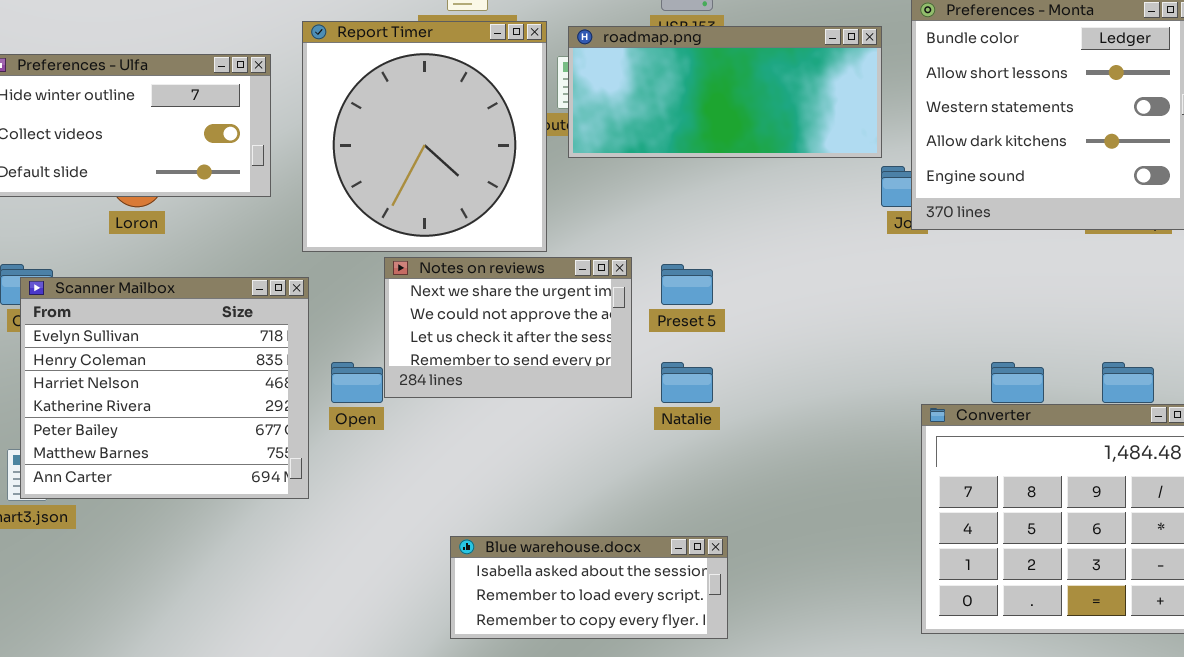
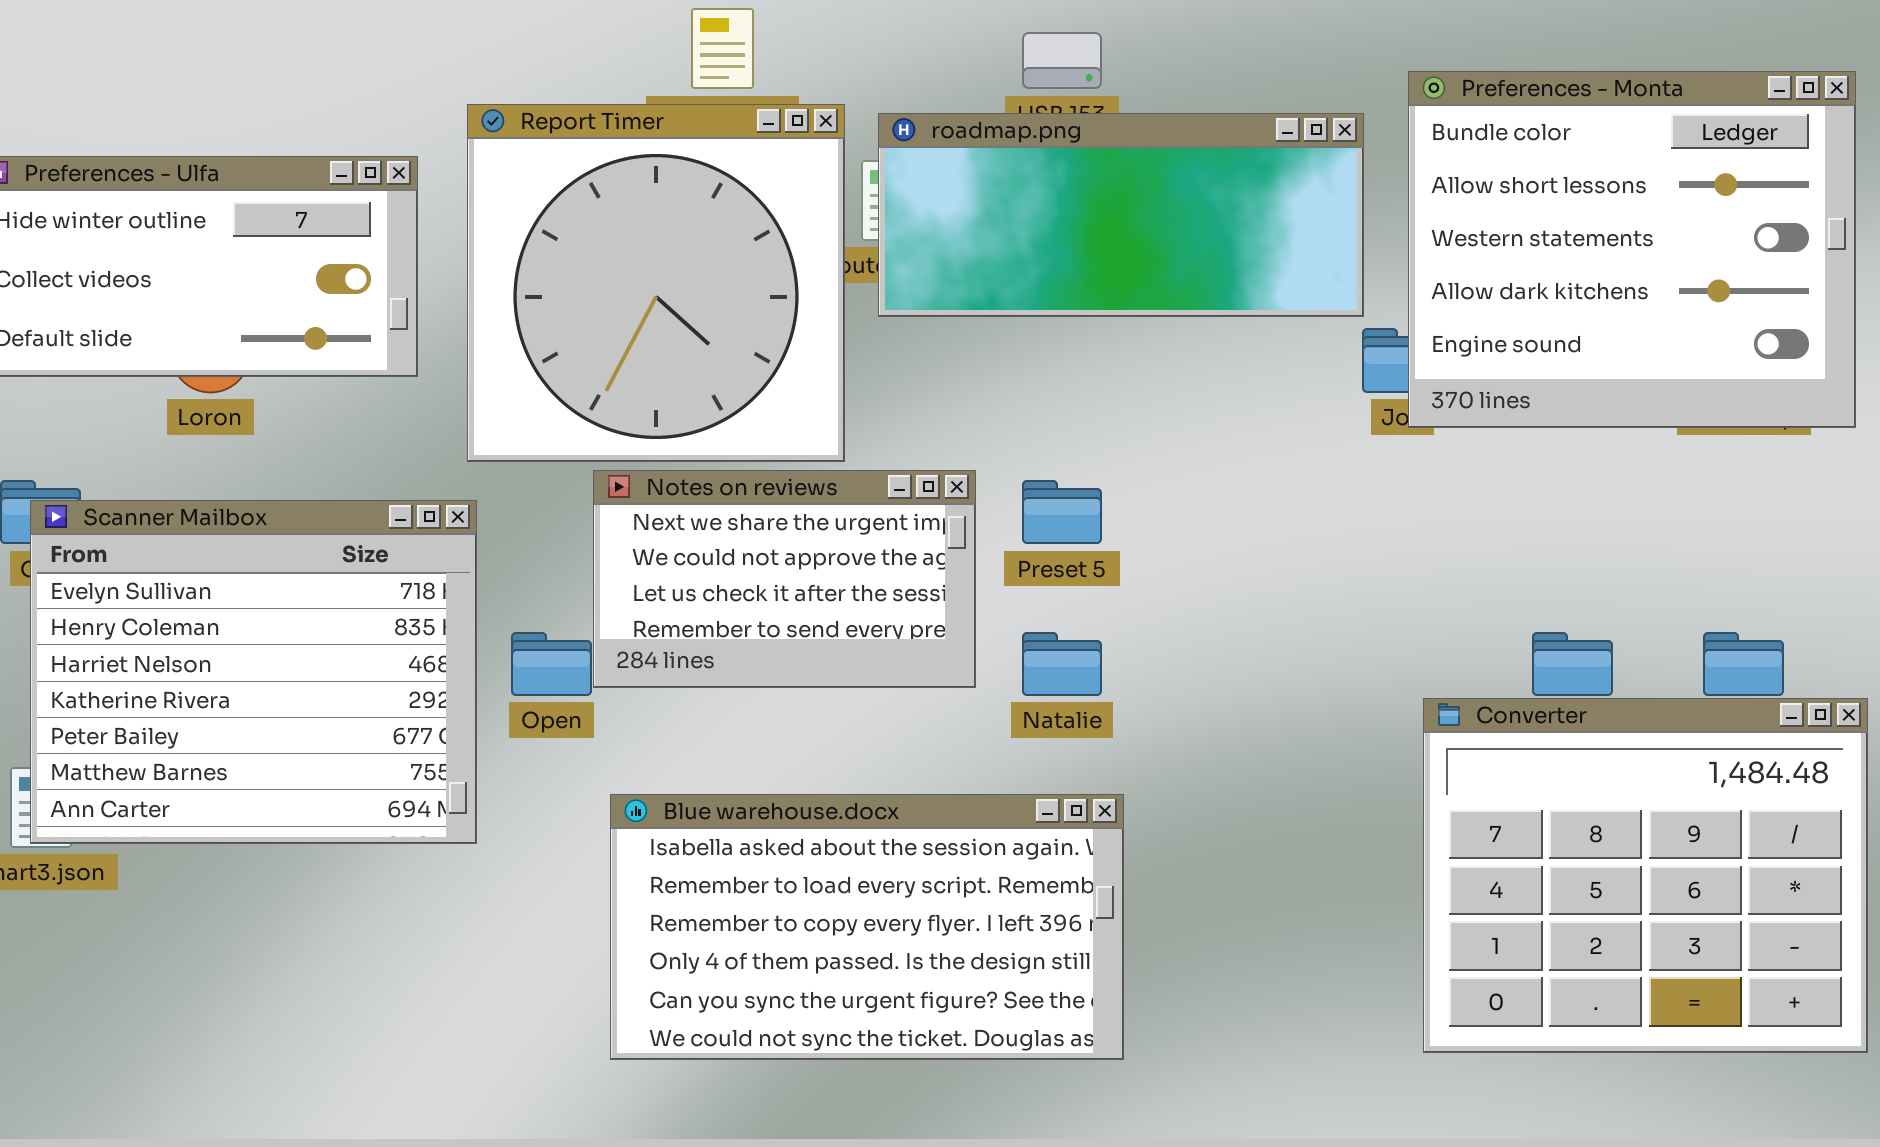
Blue warehouse.docx: [450,536,728,639] -> [610,794,1124,1060], resized

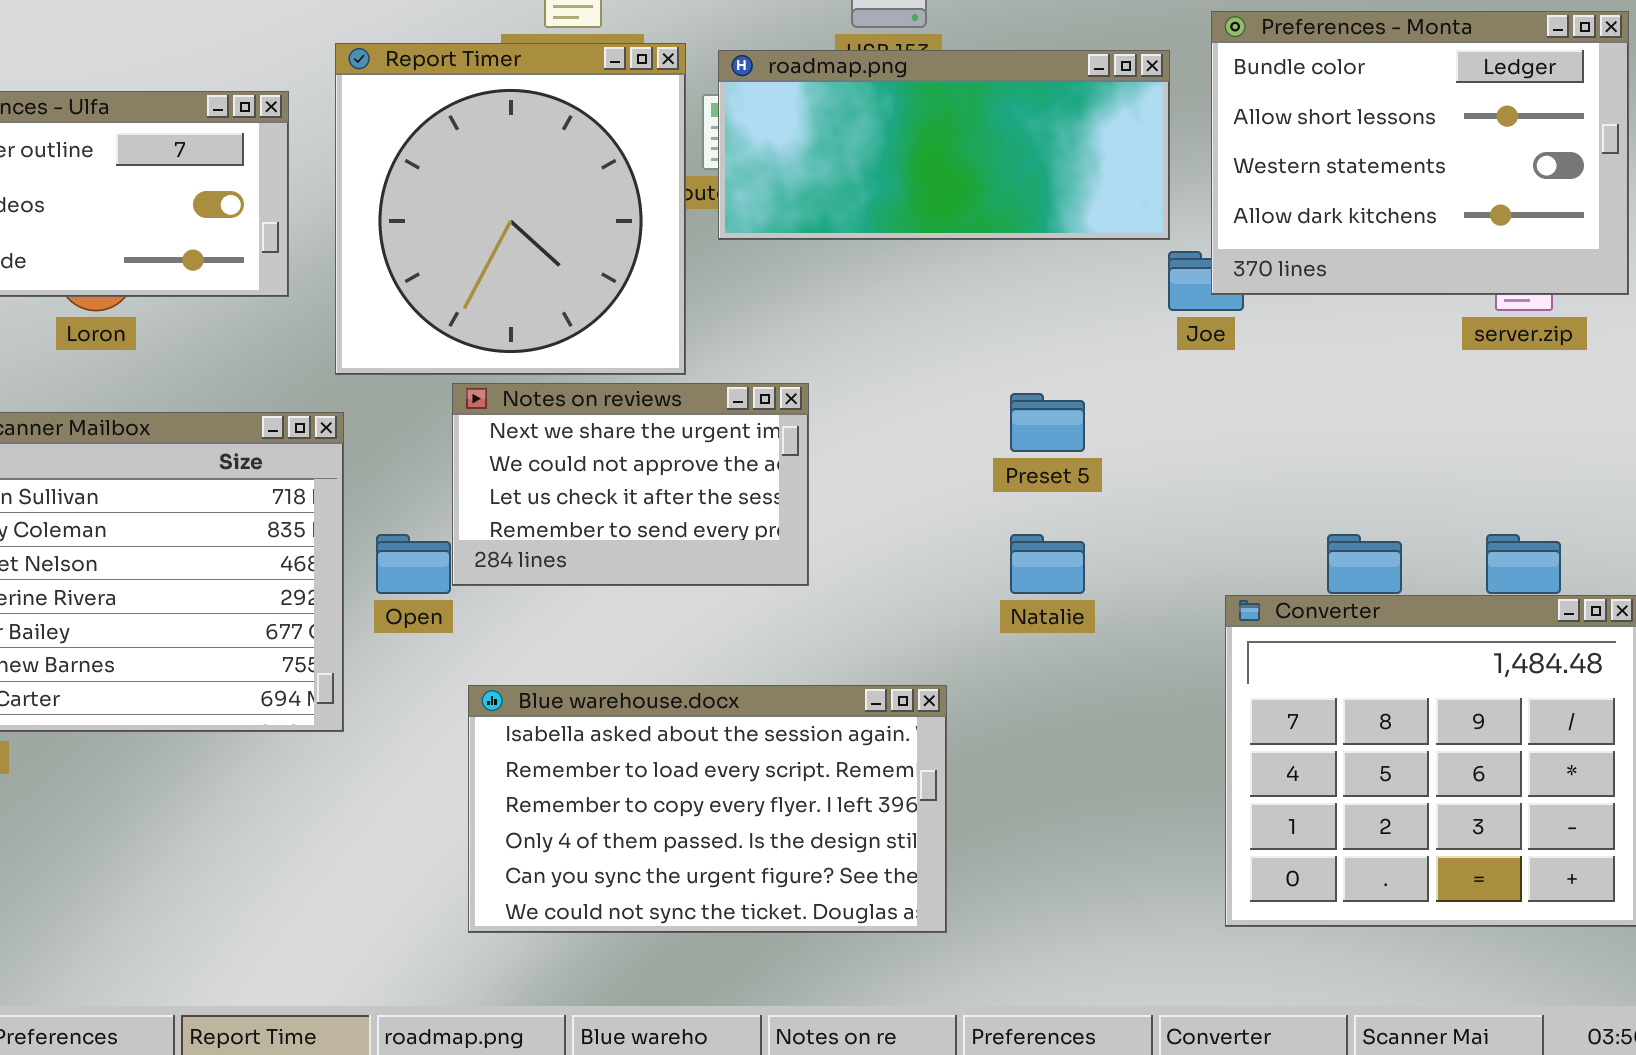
Preferences - Monta: [1408,71,1856,428] -> [1211,11,1629,295], resized
Preset 5: [1022,480,1102,544] -> [1010,393,1085,452], moved
Natalie: [1022,632,1102,696] -> [1010,534,1085,594], moved

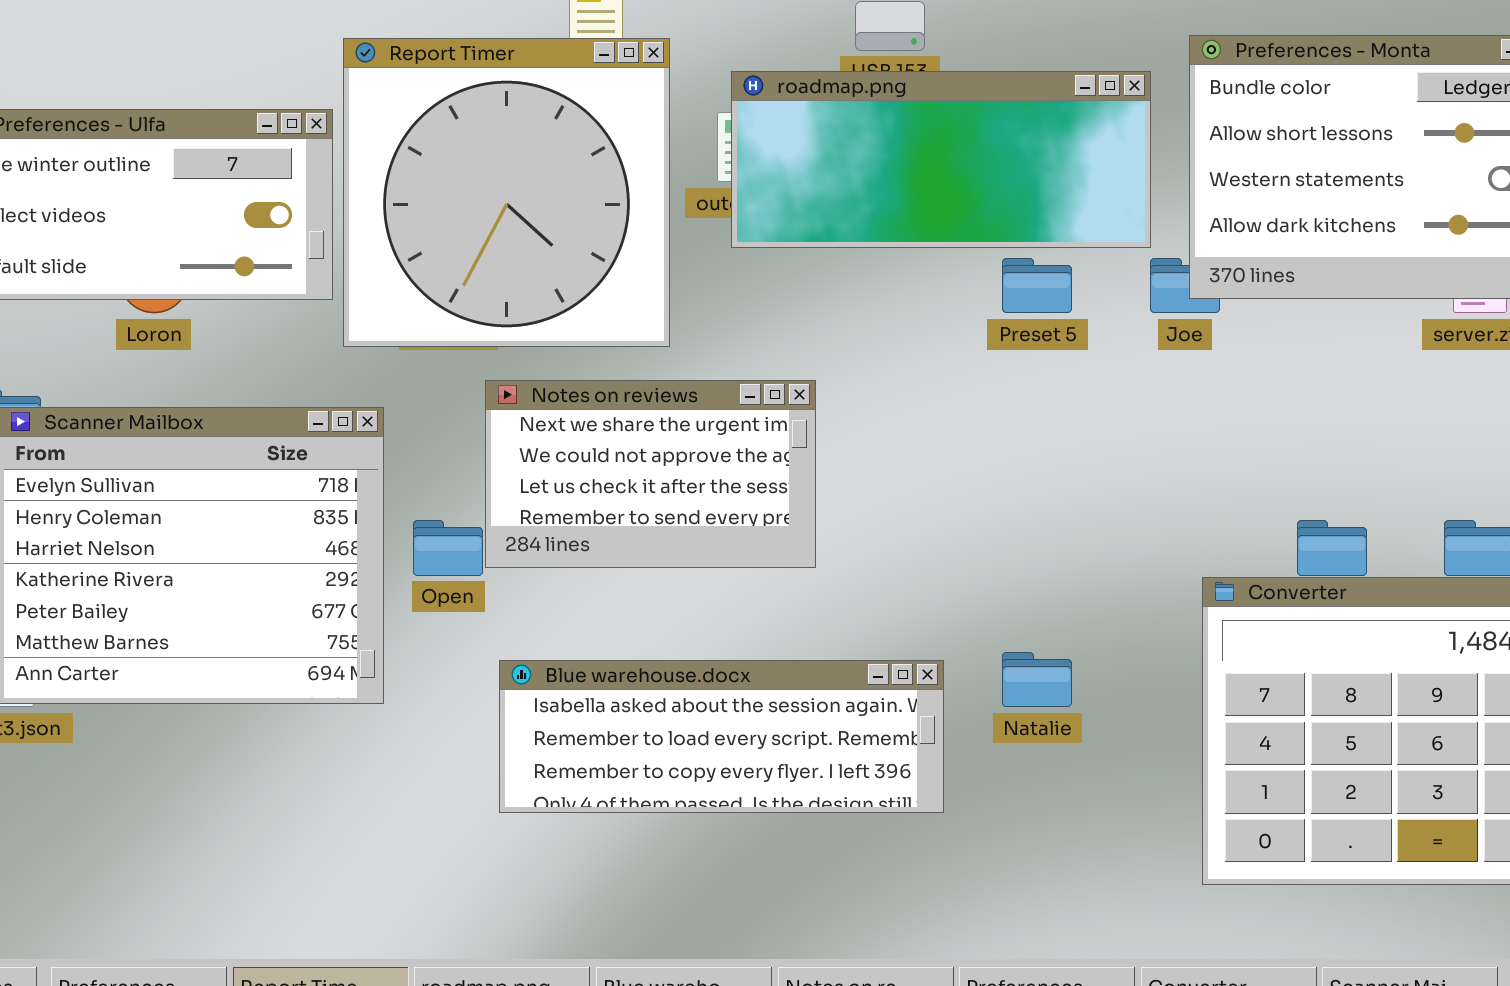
Report Timer: [335,43,686,375] -> [343,38,670,347], moved
Preset 5: [1010,393,1085,452] -> [1002,258,1072,313], moved
Natalie: [1010,534,1085,594] -> [1002,652,1072,707], moved
Blue warehouse.docx: [468,685,947,933] -> [499,660,944,813], resized

